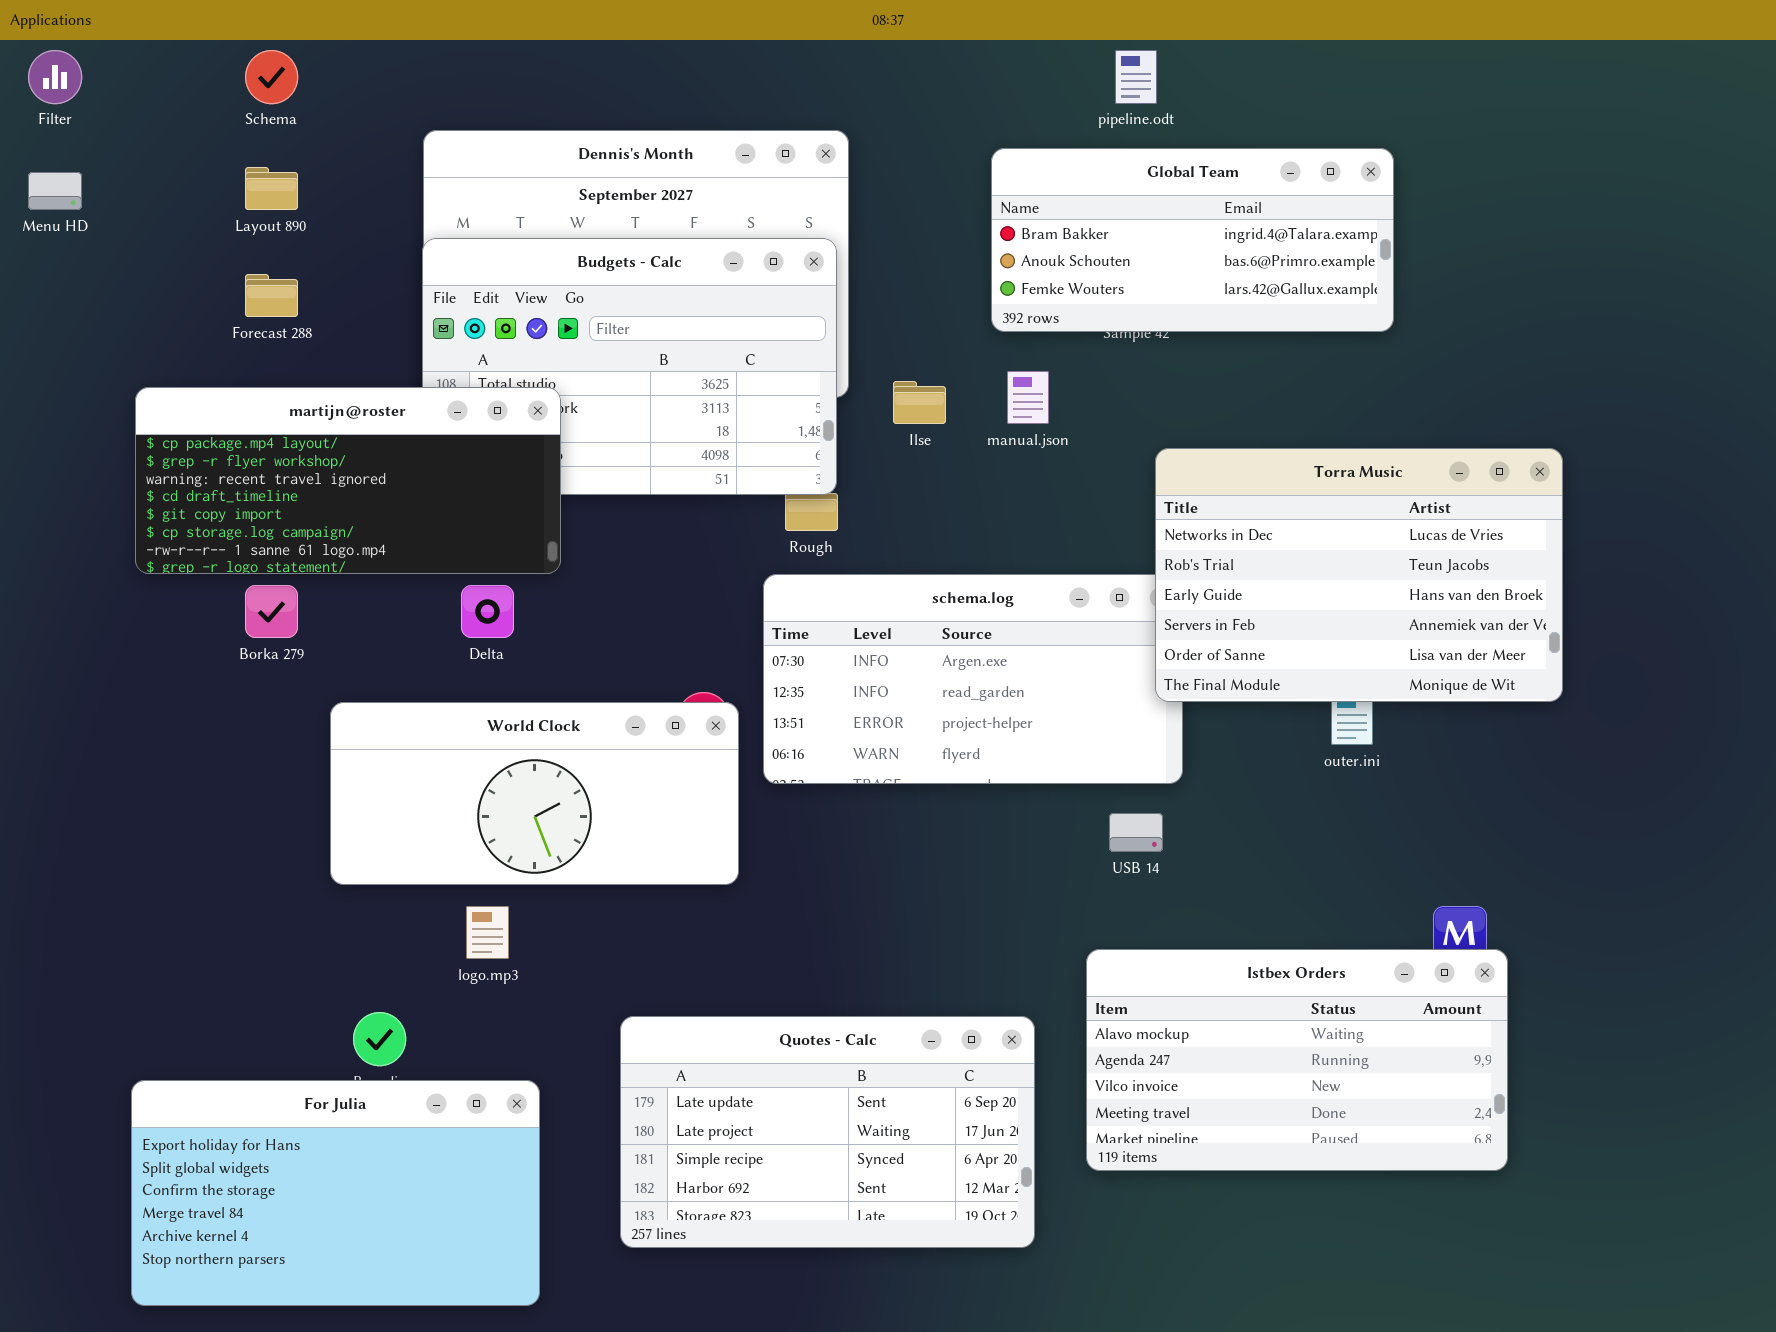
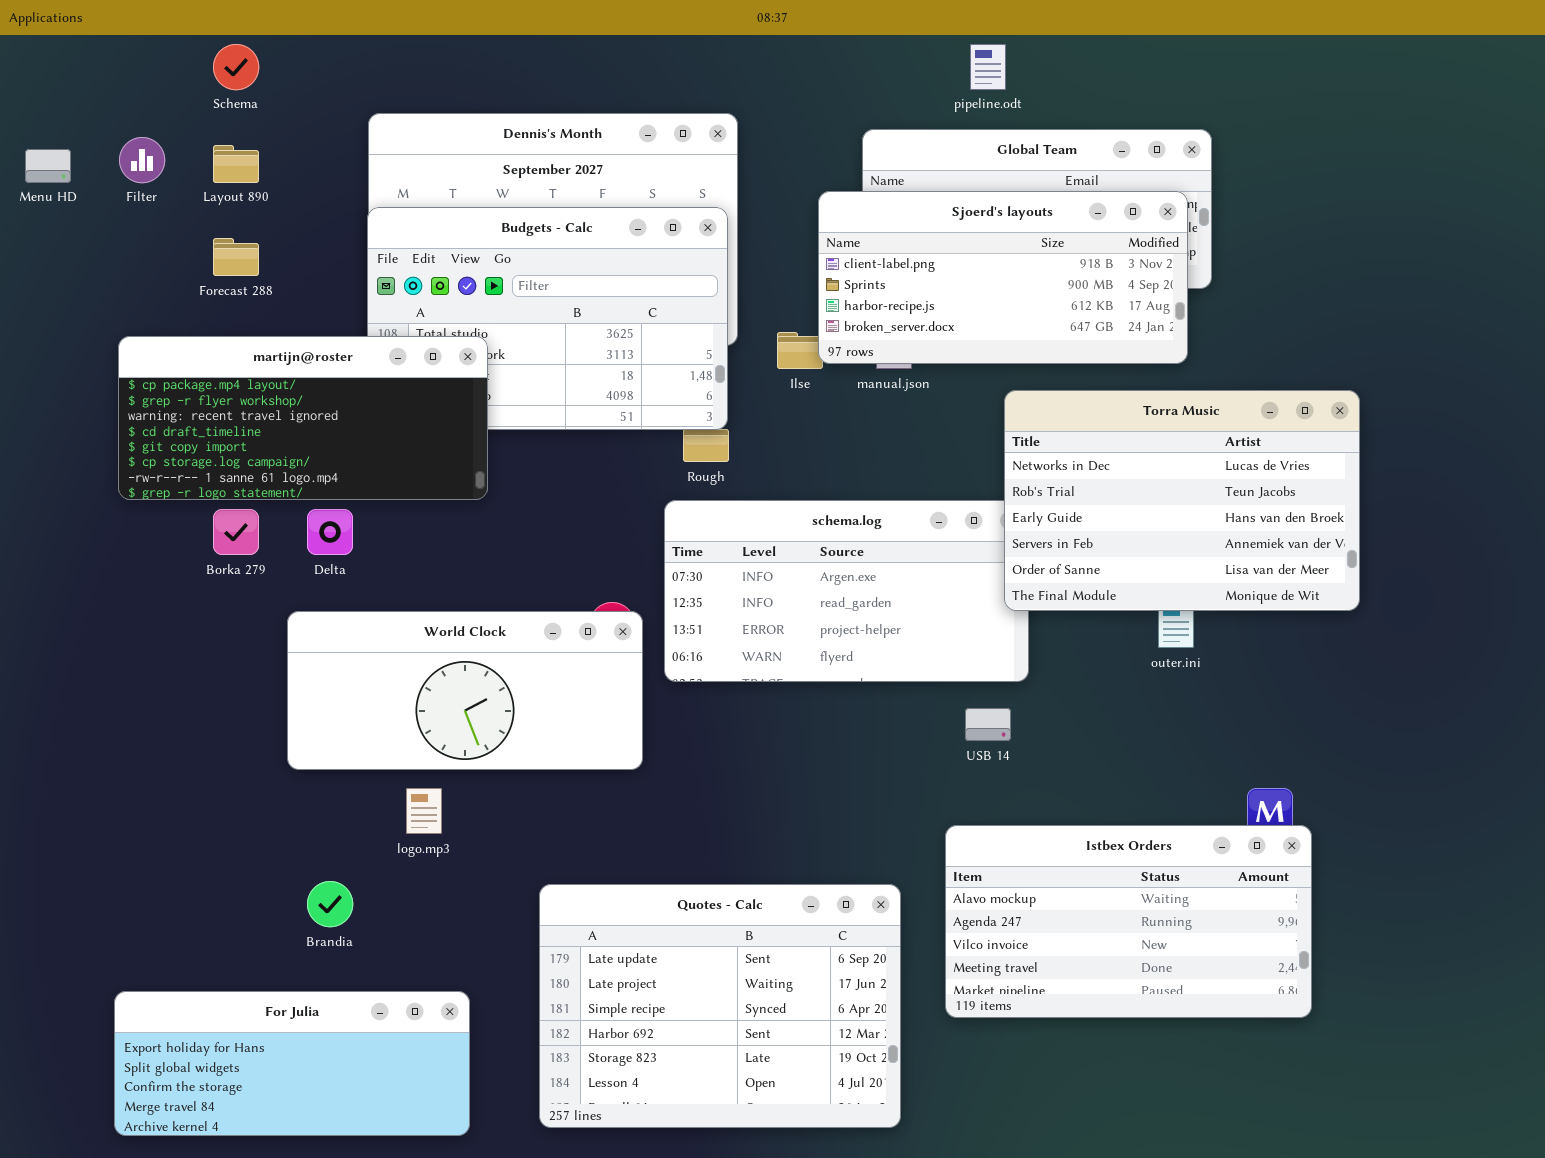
Filter: [28,50,82,104] -> [119,137,165,183], moved
Sjoerd's layouts: none -> [818,191,1188,364], opened
Delta: [461,585,514,638] -> [307,509,353,555], moved
Quotes - Calc: [620,1016,1035,1248] -> [539,884,901,1128], resized
For Julia: [131,1080,540,1306] -> [114,991,470,1136], resized

